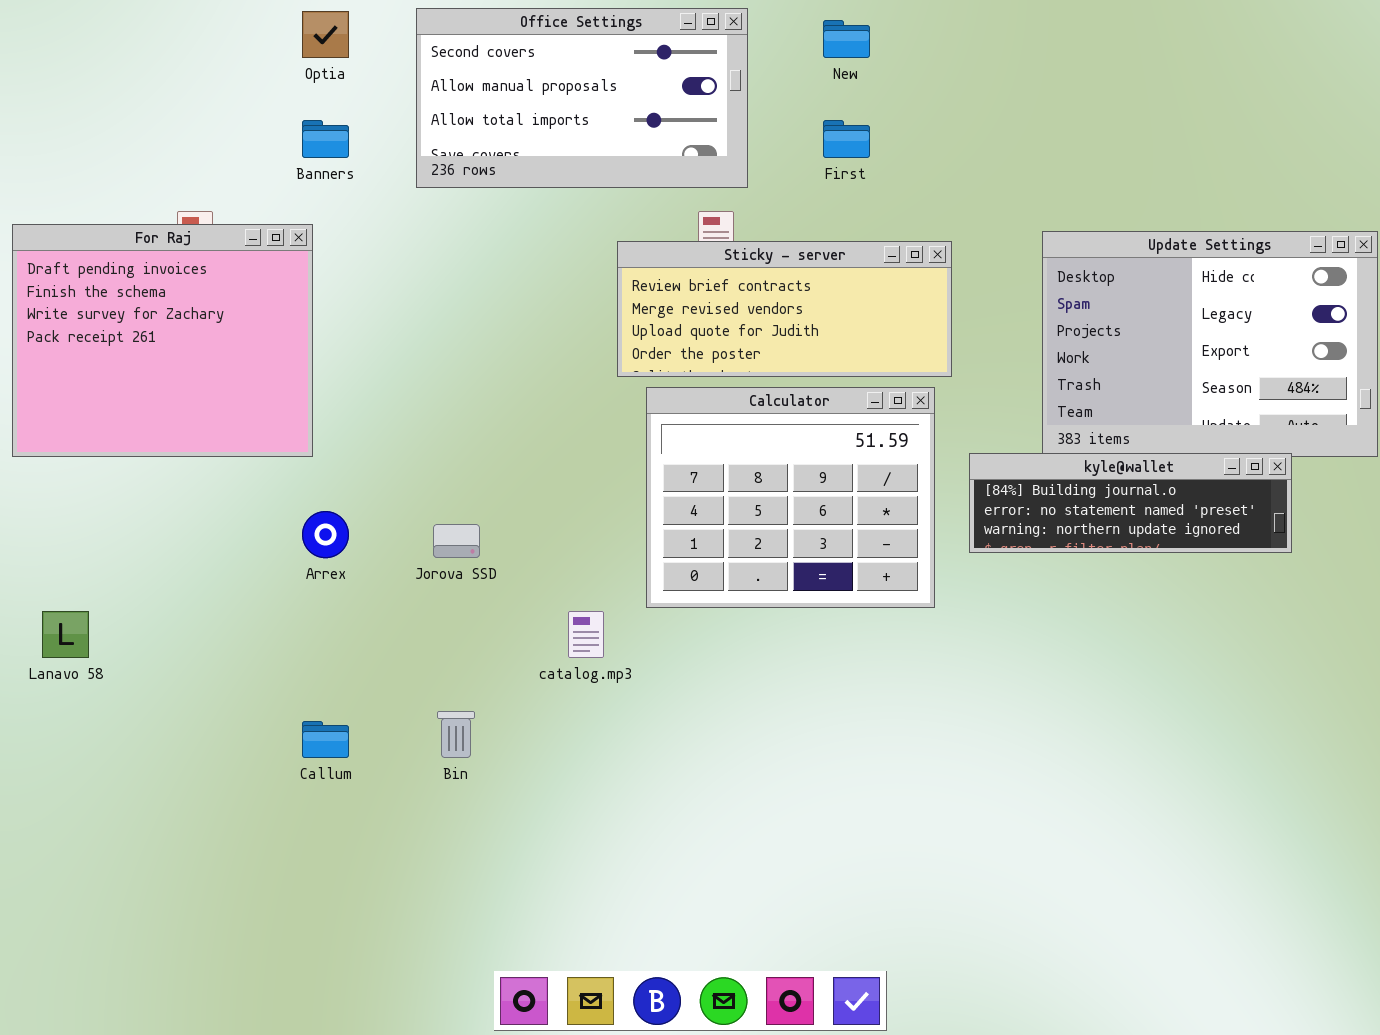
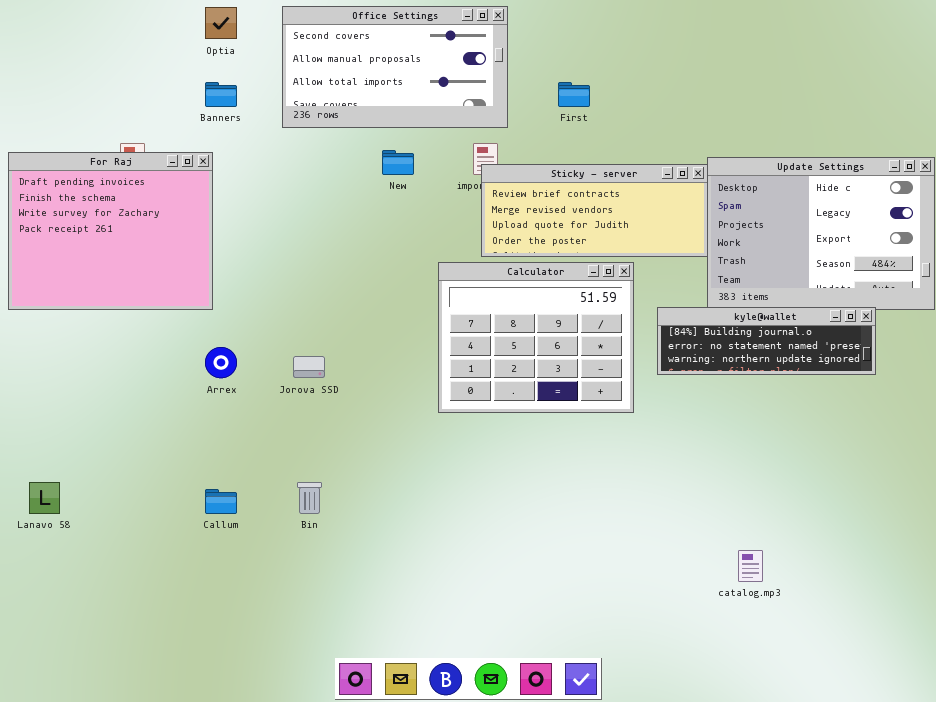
New: [823,20,870,58] -> [382,150,414,175], moved
Sticky - server: [617,241,952,377] -> [481,164,708,257], moved
Lanavo 58: [42,611,89,658] -> [29,482,60,514], moved
catalog.mp3: [568,611,604,658] -> [738,550,763,582], moved

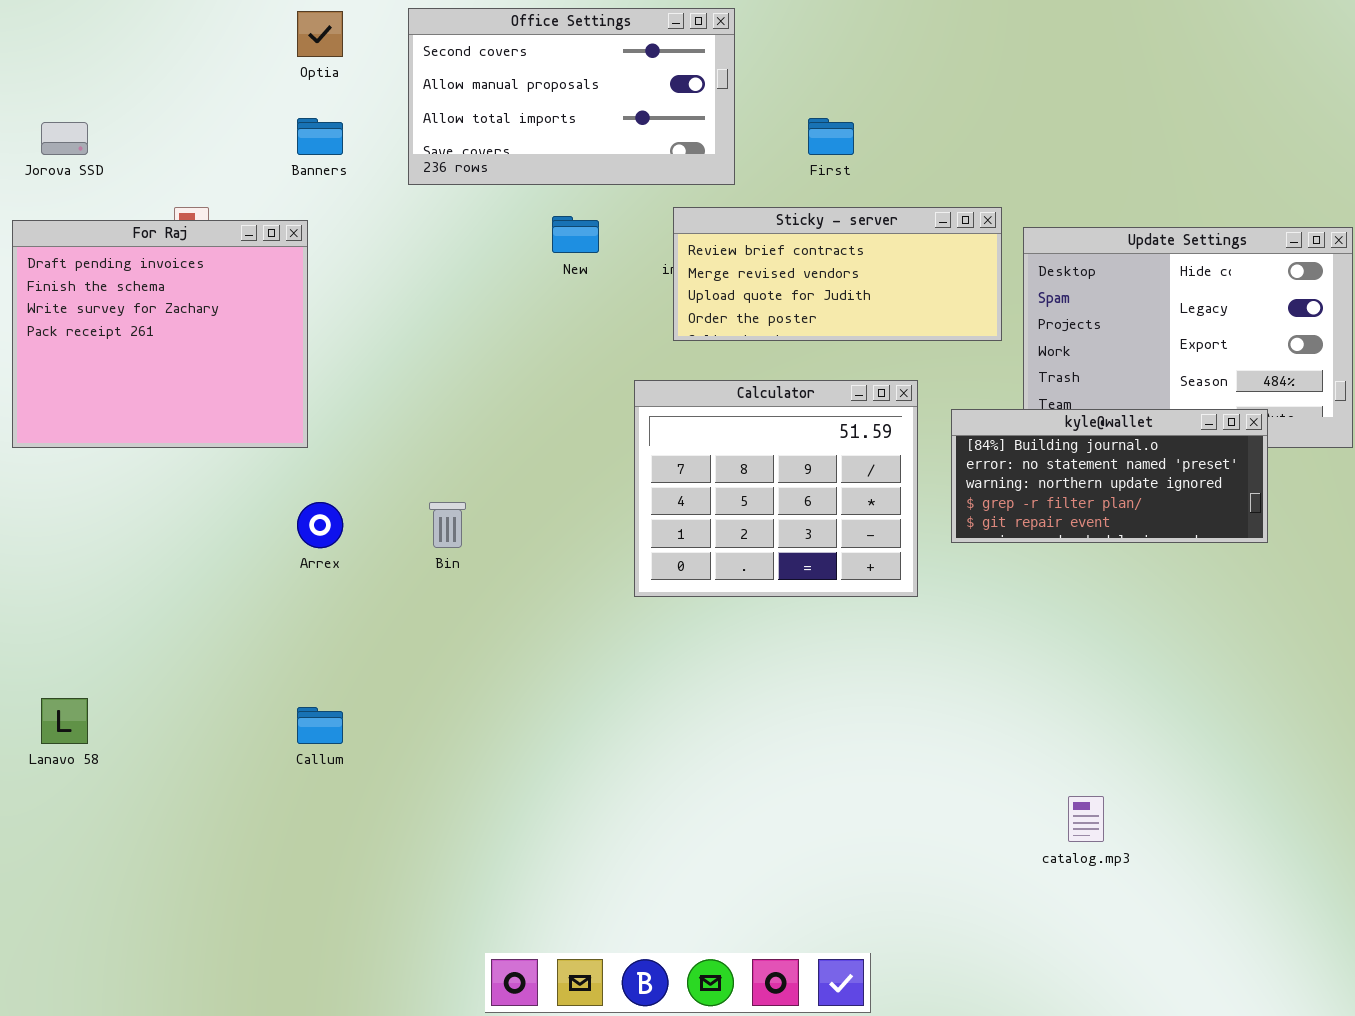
Sticky - server: [481,164,708,257] -> [673,207,1002,341], moved
kyle@wallet: [657,307,876,375] -> [951,409,1268,543], resized
Jorova SSD: [293,356,325,378] -> [41,122,88,155], moved
Bin: [297,482,322,514] -> [429,502,466,548], moved

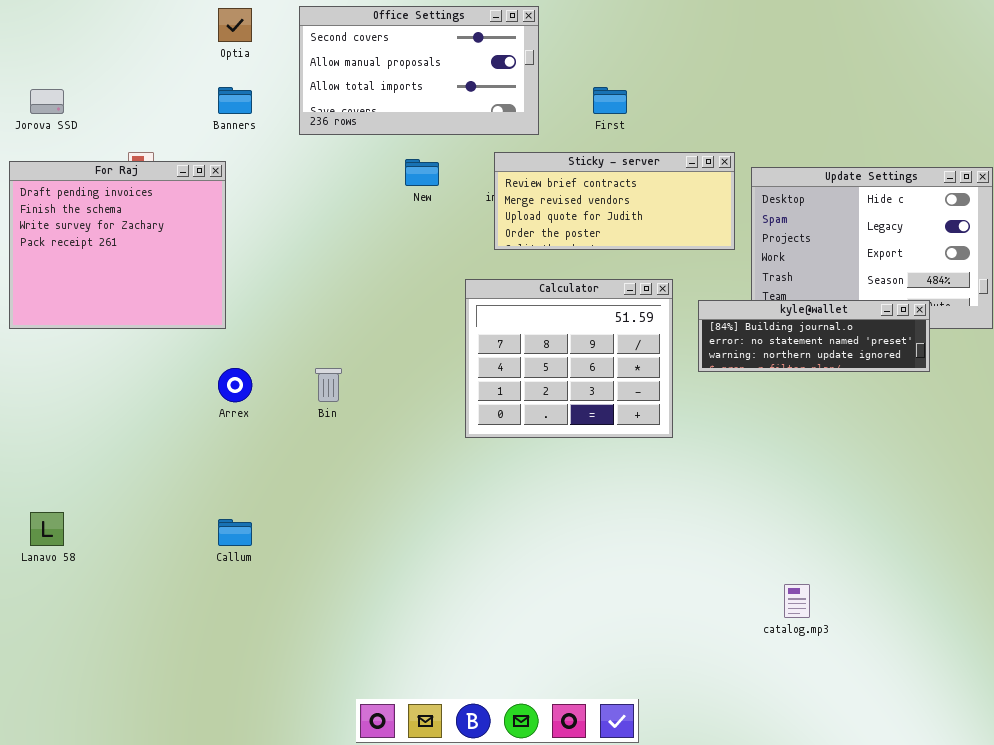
kyle@wallet: [951,409,1268,543] -> [698,300,930,372], resized

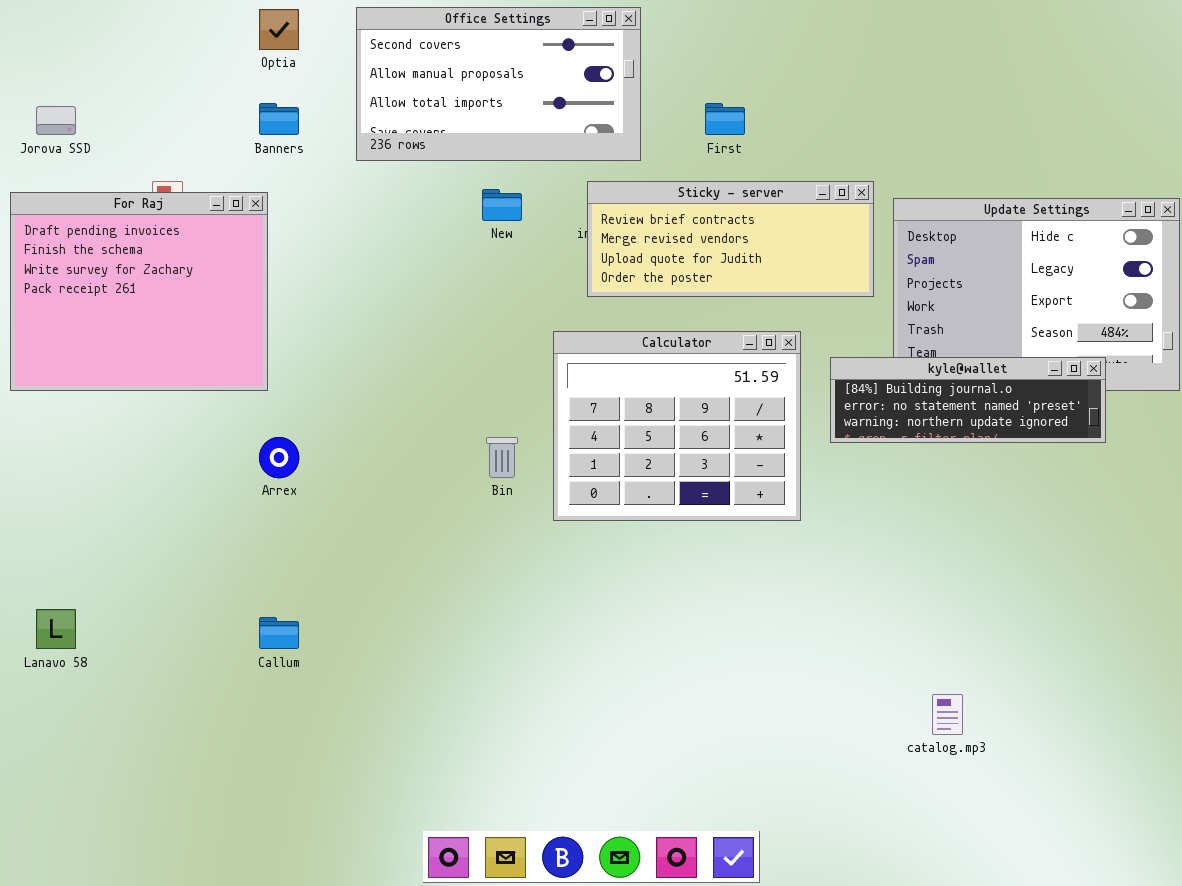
Bin: [315,368,342,402] -> [486,437,518,478], moved

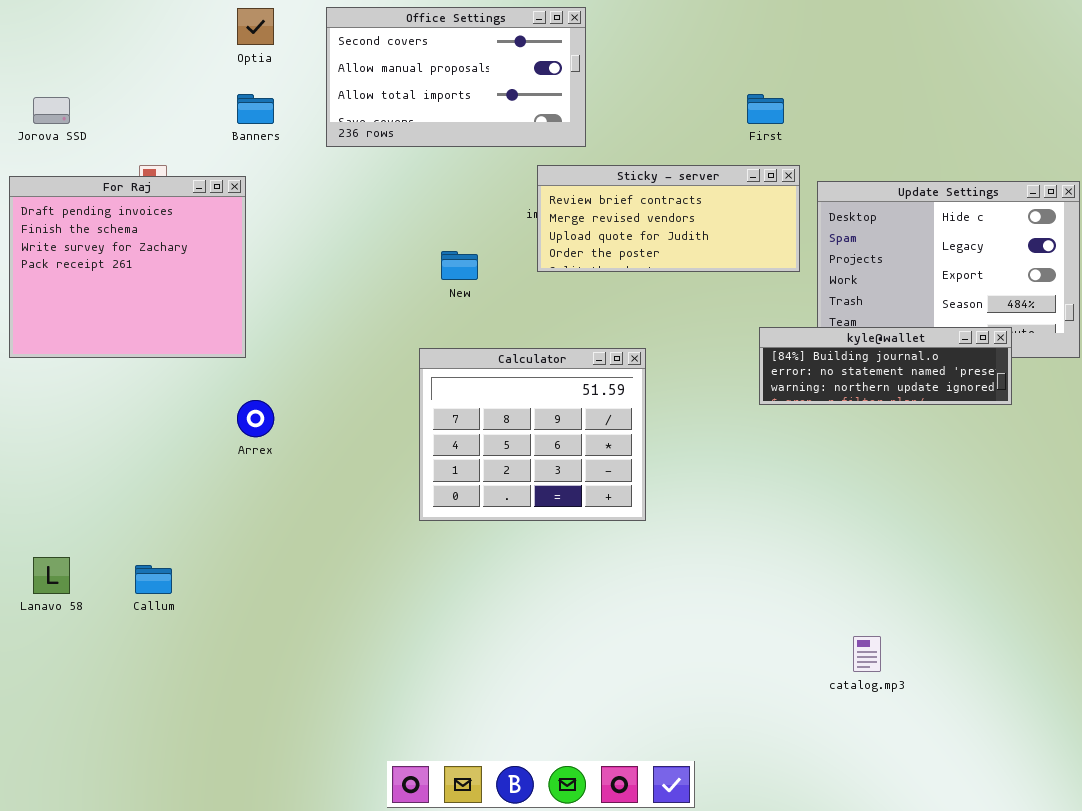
First: [705,103,745,135] -> [747,94,784,124], moved
New: [482,189,522,221] -> [441,251,478,280], moved
Calculator: [553,331,801,521] -> [419,348,646,521], moved
Callum: [259,617,299,649] -> [135,565,172,594], moved

